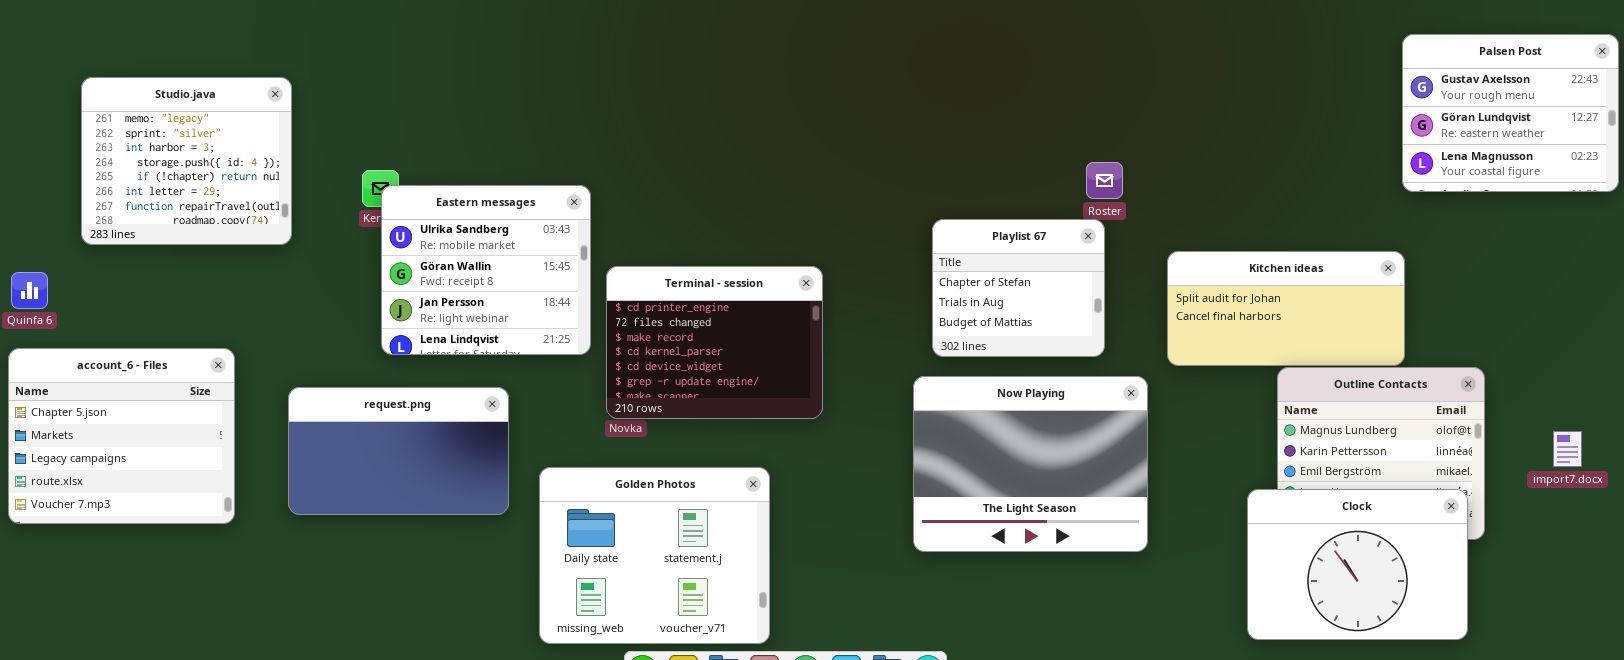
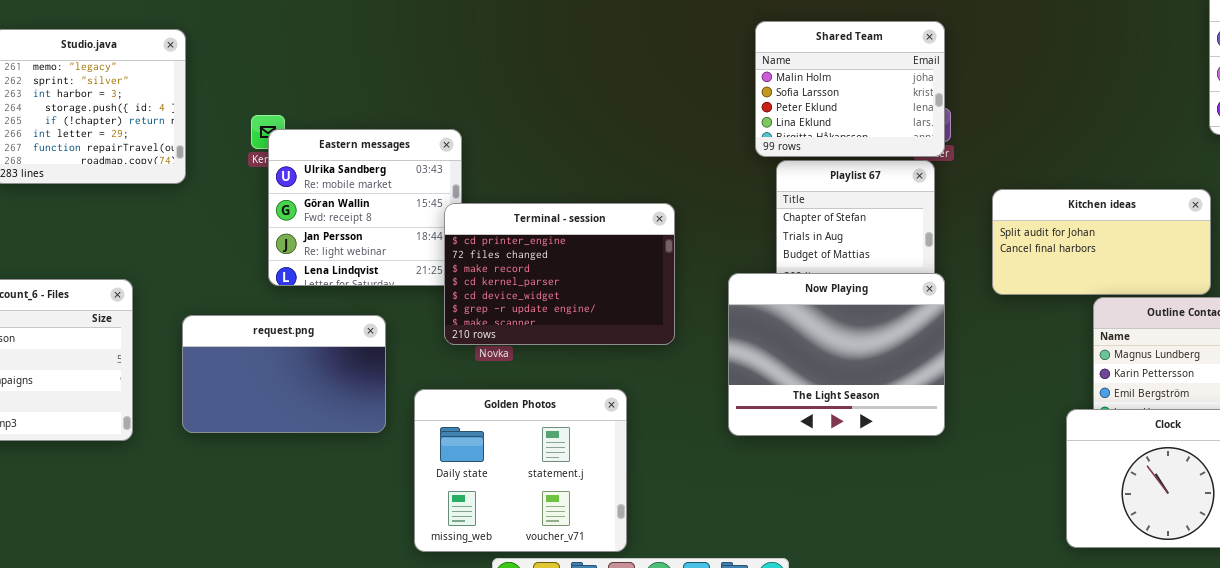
Shared Team: none -> [755,21,945,157], opened
Terminal - session: [606,266,823,419] -> [444,203,675,345], resized
Now Playing: [913,376,1148,552] -> [728,273,945,436], moved

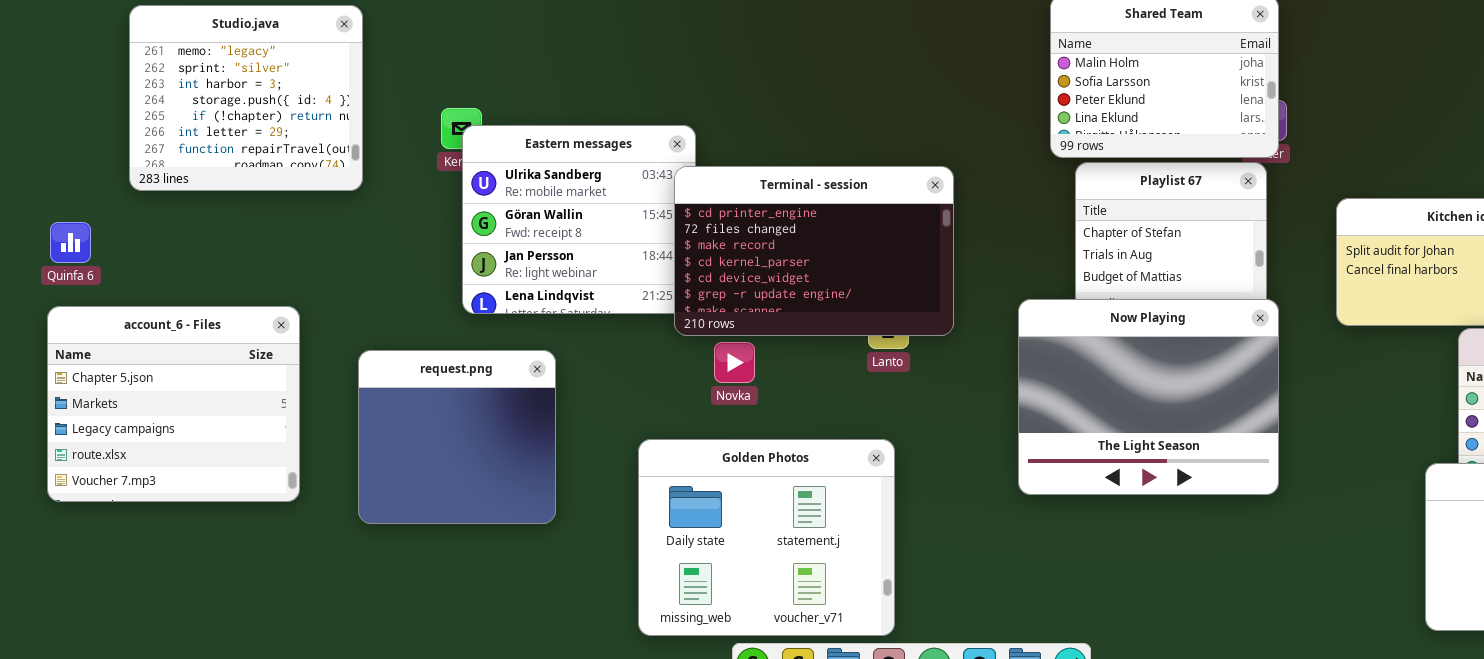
Terminal - session: [444,203,675,345] -> [674,166,954,336], moved
request.png: [182,315,386,433] -> [358,350,556,524], resized

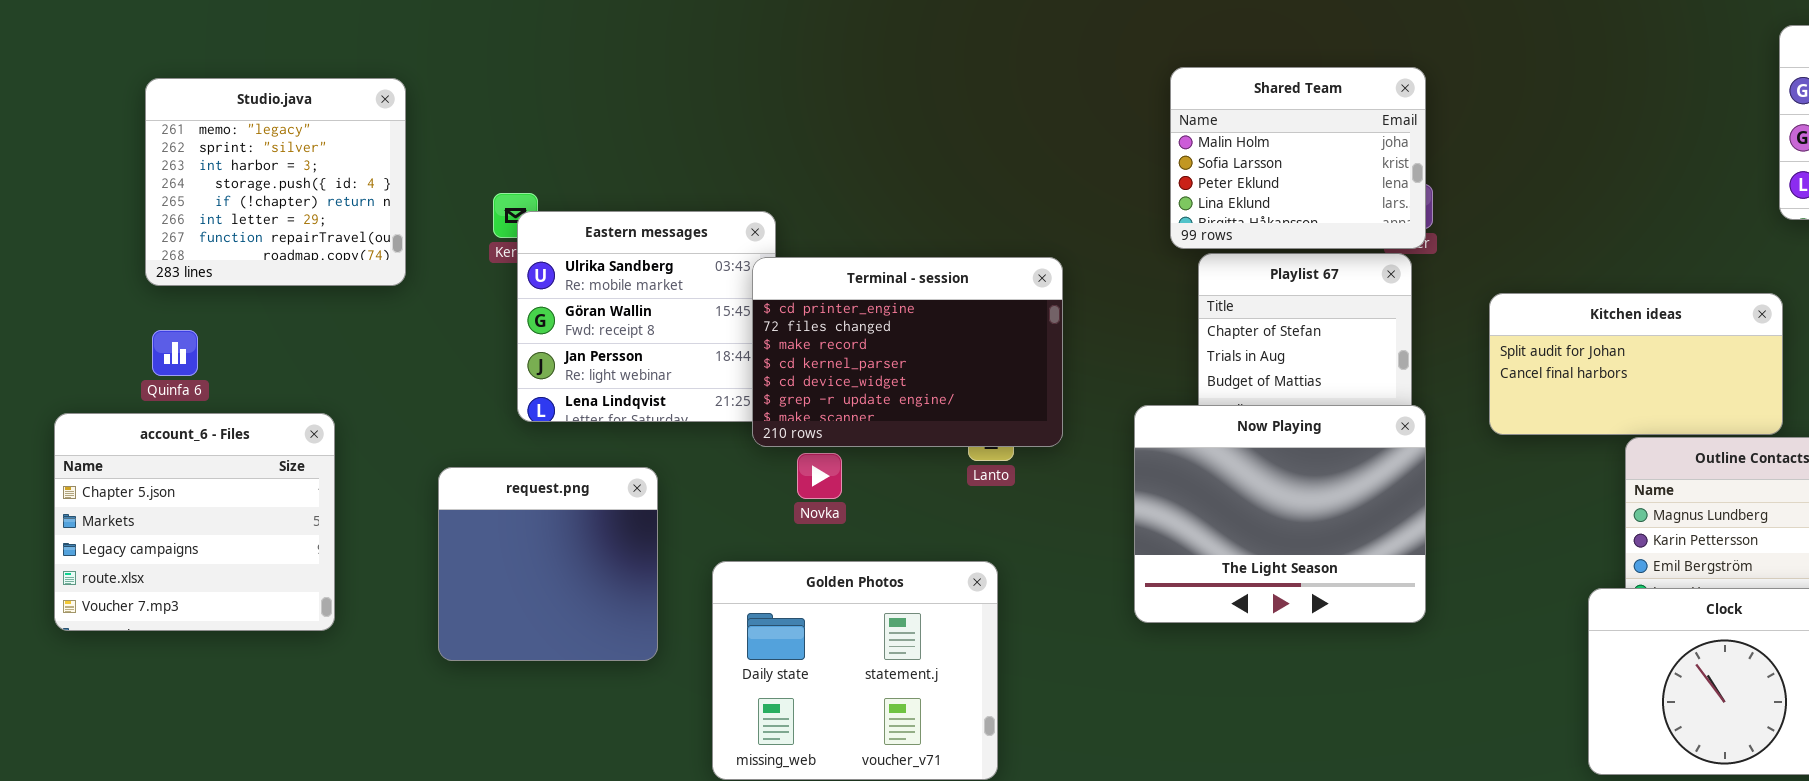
Quinfa 6: [50,222,91,263] -> [152,330,198,376], moved
request.png: [358,350,556,524] -> [438,467,658,661], moved

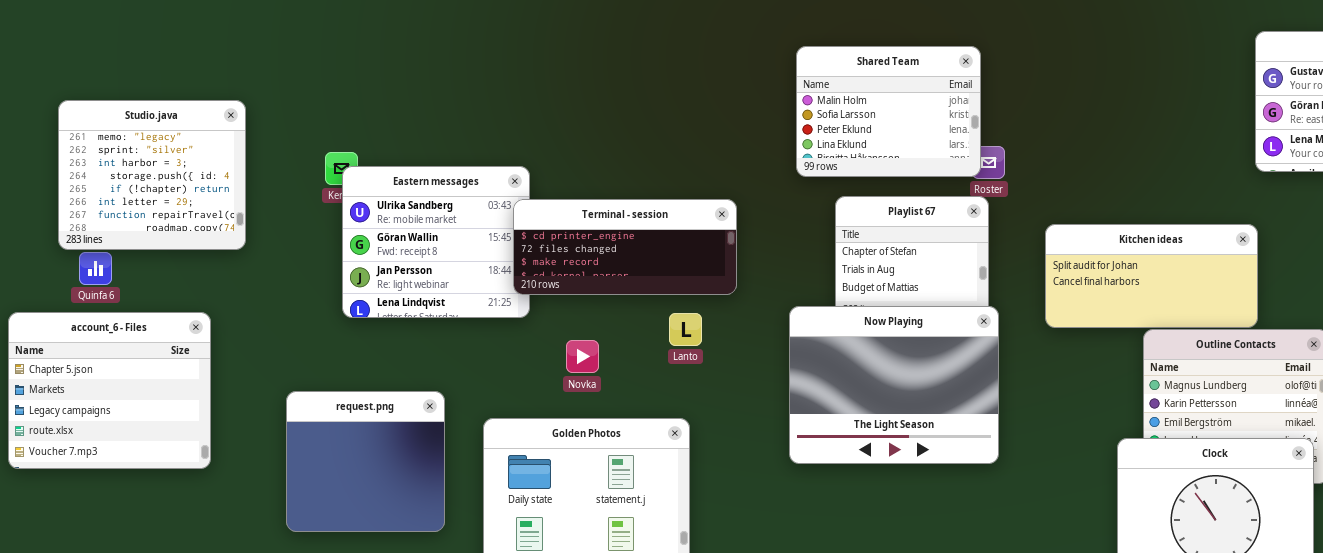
Shared Team: [1170,67,1426,249] -> [796,46,981,177], moved
Studio.java: [145,78,406,286] -> [58,100,246,250], moved
Terminal - session: [752,257,1063,447] -> [513,199,737,295], resized
Novka: [797,453,842,499] -> [566,340,599,373], moved
request.png: [438,467,658,661] -> [286,391,445,532], moved

